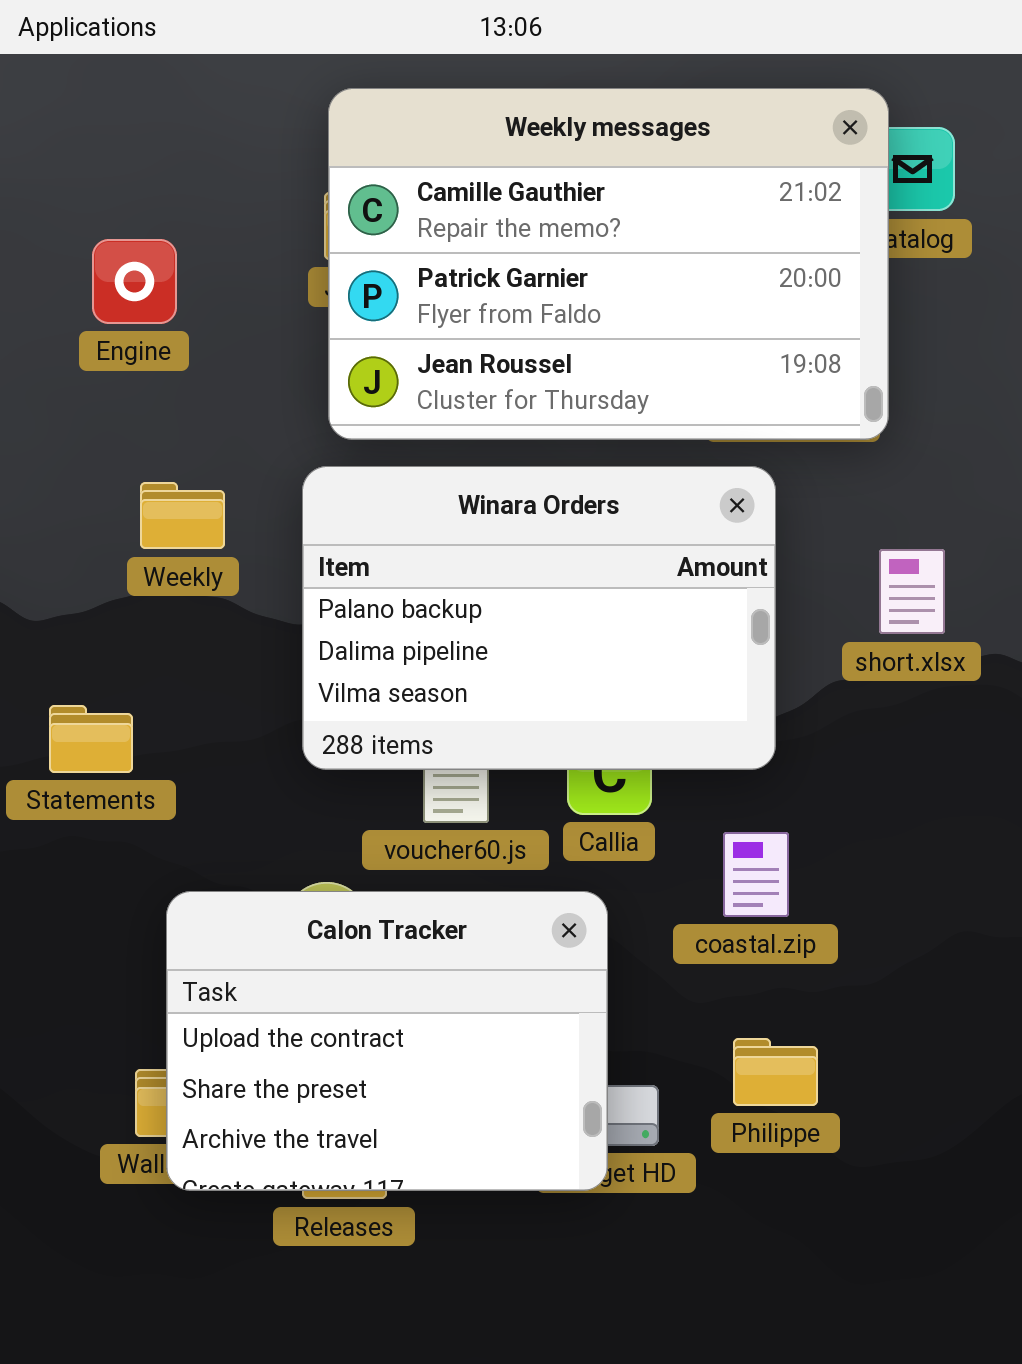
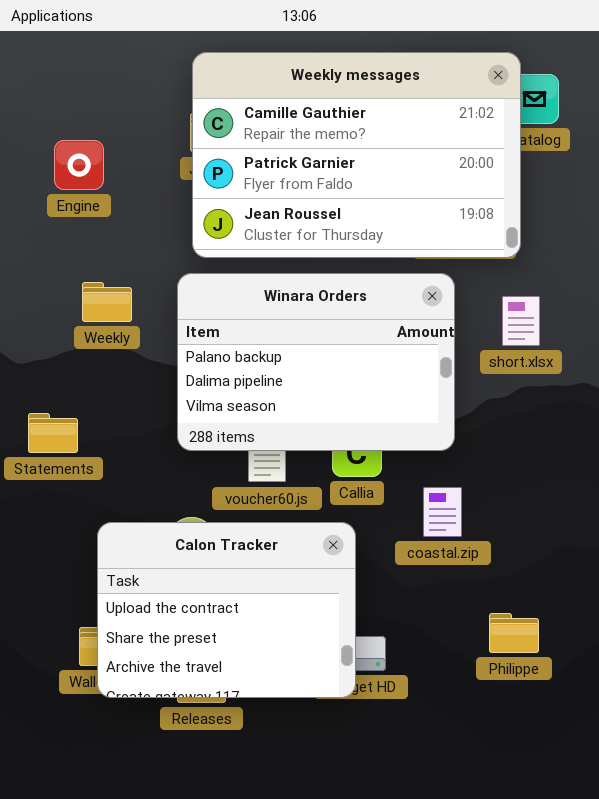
short.xlsx: [879,549,945,634] -> [502,296,540,346], moved
Philippe: [733,1038,818,1106] -> [489,613,539,653], moved

